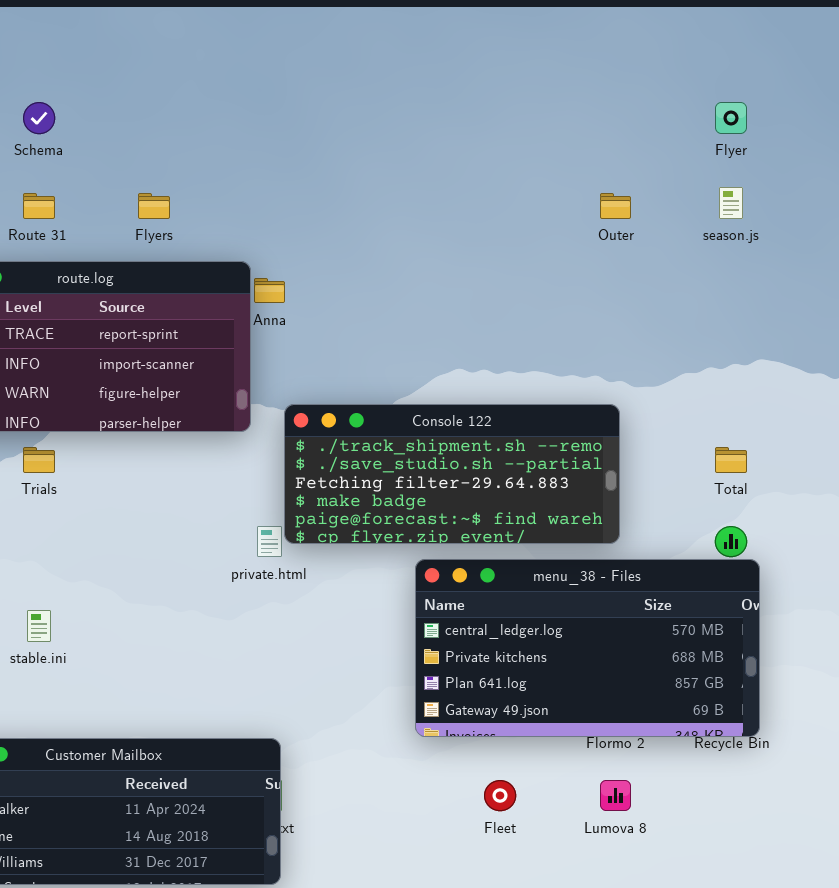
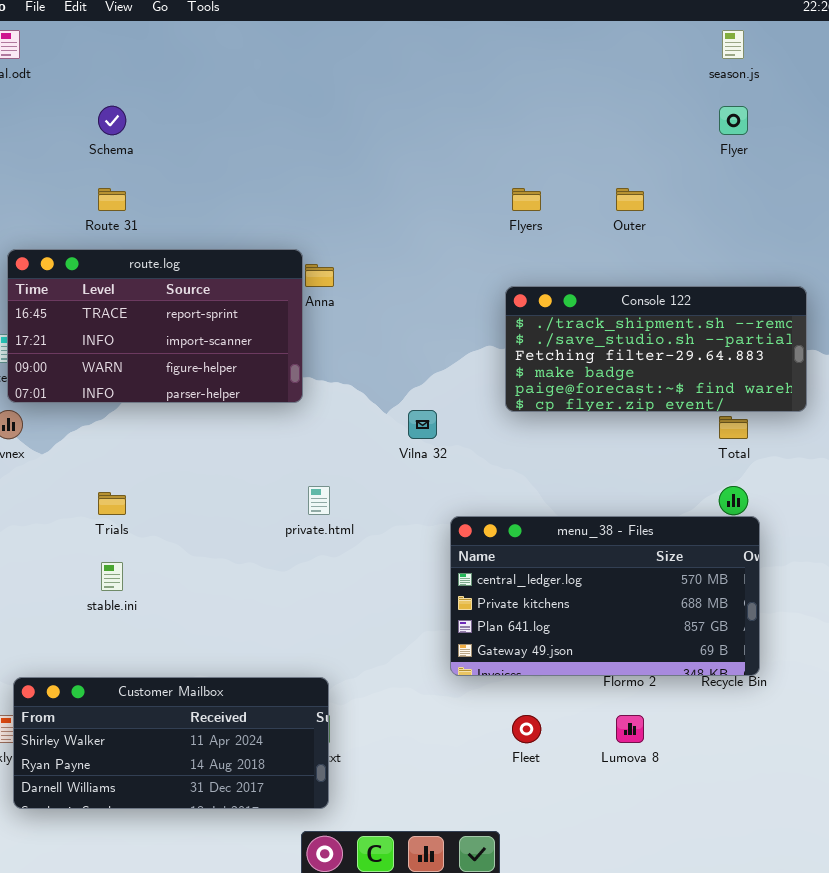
season.js: [719,187,743,219] -> [722,30,744,59], moved
Flyers: [138,193,170,219] -> [512,188,541,211], moved
Console 122: [284,404,620,544] -> [505,286,807,412], moved
Trials: [23,447,55,473] -> [98,492,126,515], moved

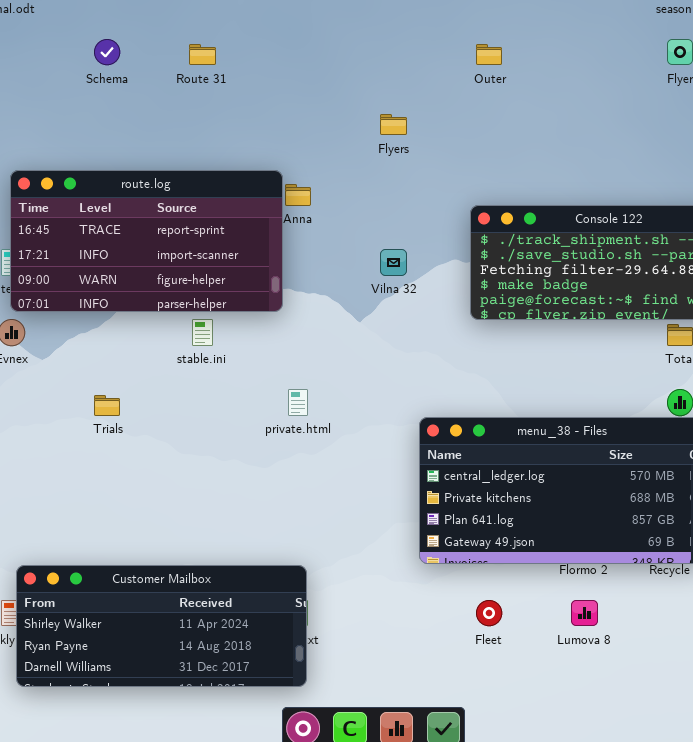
Route 31: [98,188,126,211] -> [189,44,216,65], moved
Flyers: [512,188,541,211] -> [380,114,407,135], moved
Outer: [616,188,644,211] -> [476,44,502,65], moved
Vilna 32: [408,410,437,439] -> [380,249,407,276], moved
stable.ini: [101,562,123,591] -> [192,319,213,346], moved

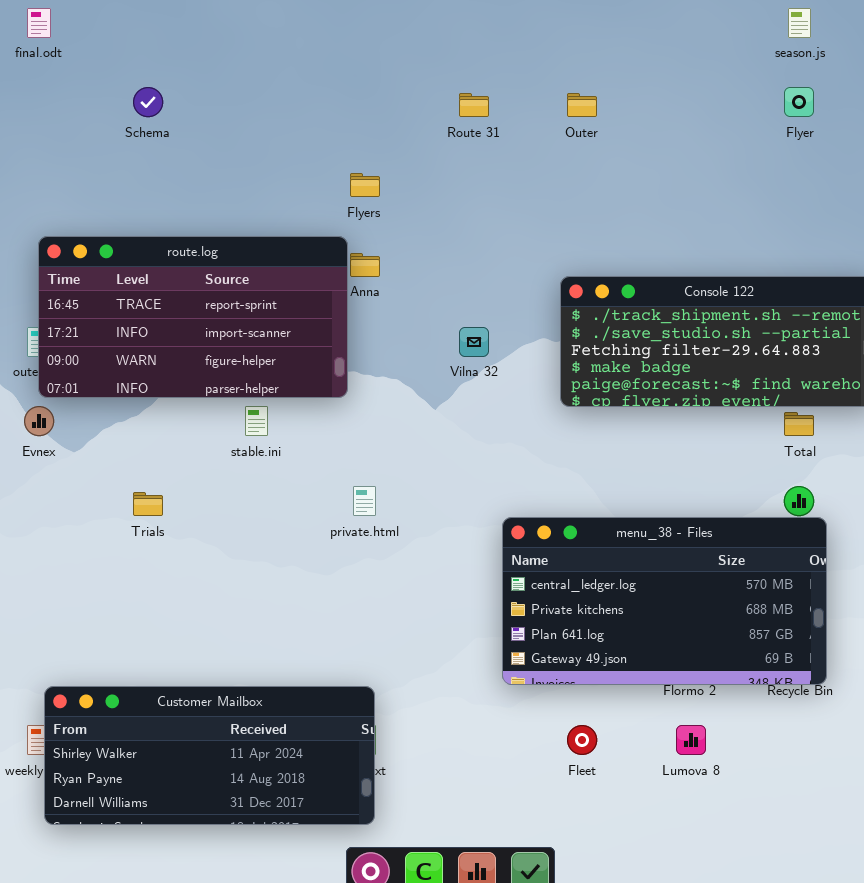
Route 31: [189,44,216,65] -> [459,93,489,117], moved
Flyers: [380,114,407,135] -> [350,173,380,197], moved

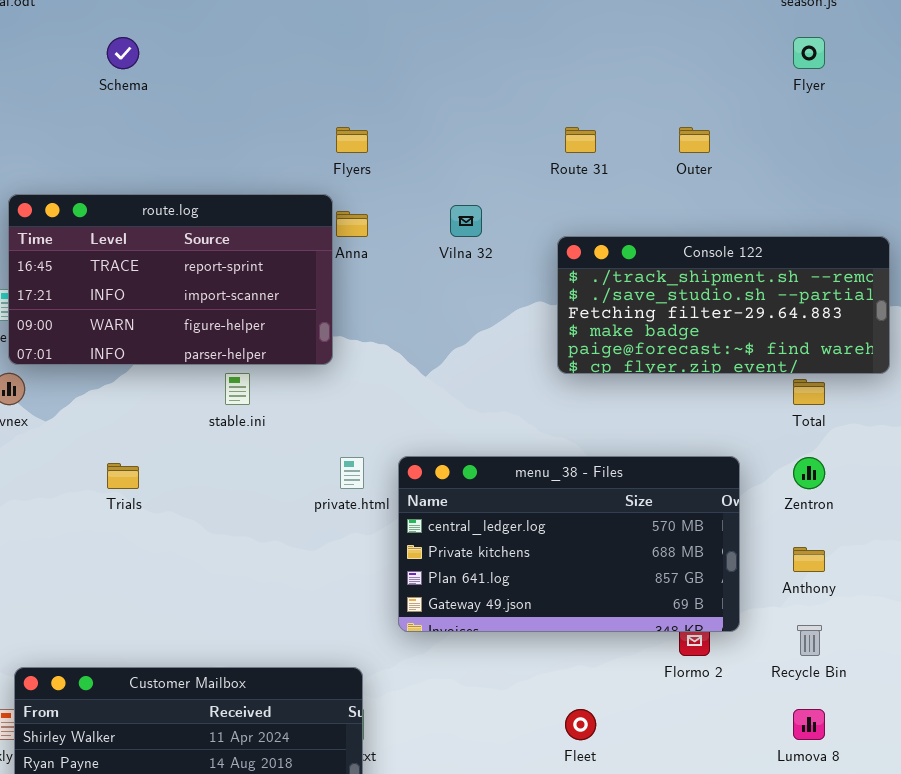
Route 31: [459,93,489,117] -> [565,127,596,153], moved
Outer: [567,93,597,117] -> [679,127,710,153], moved
Vilna 32: [459,327,489,357] -> [450,205,482,237], moved
menu_38 - Files: [502,517,827,685] -> [398,456,740,632], moved
Lumova 8: [676,725,706,755] -> [793,709,825,740], moved

